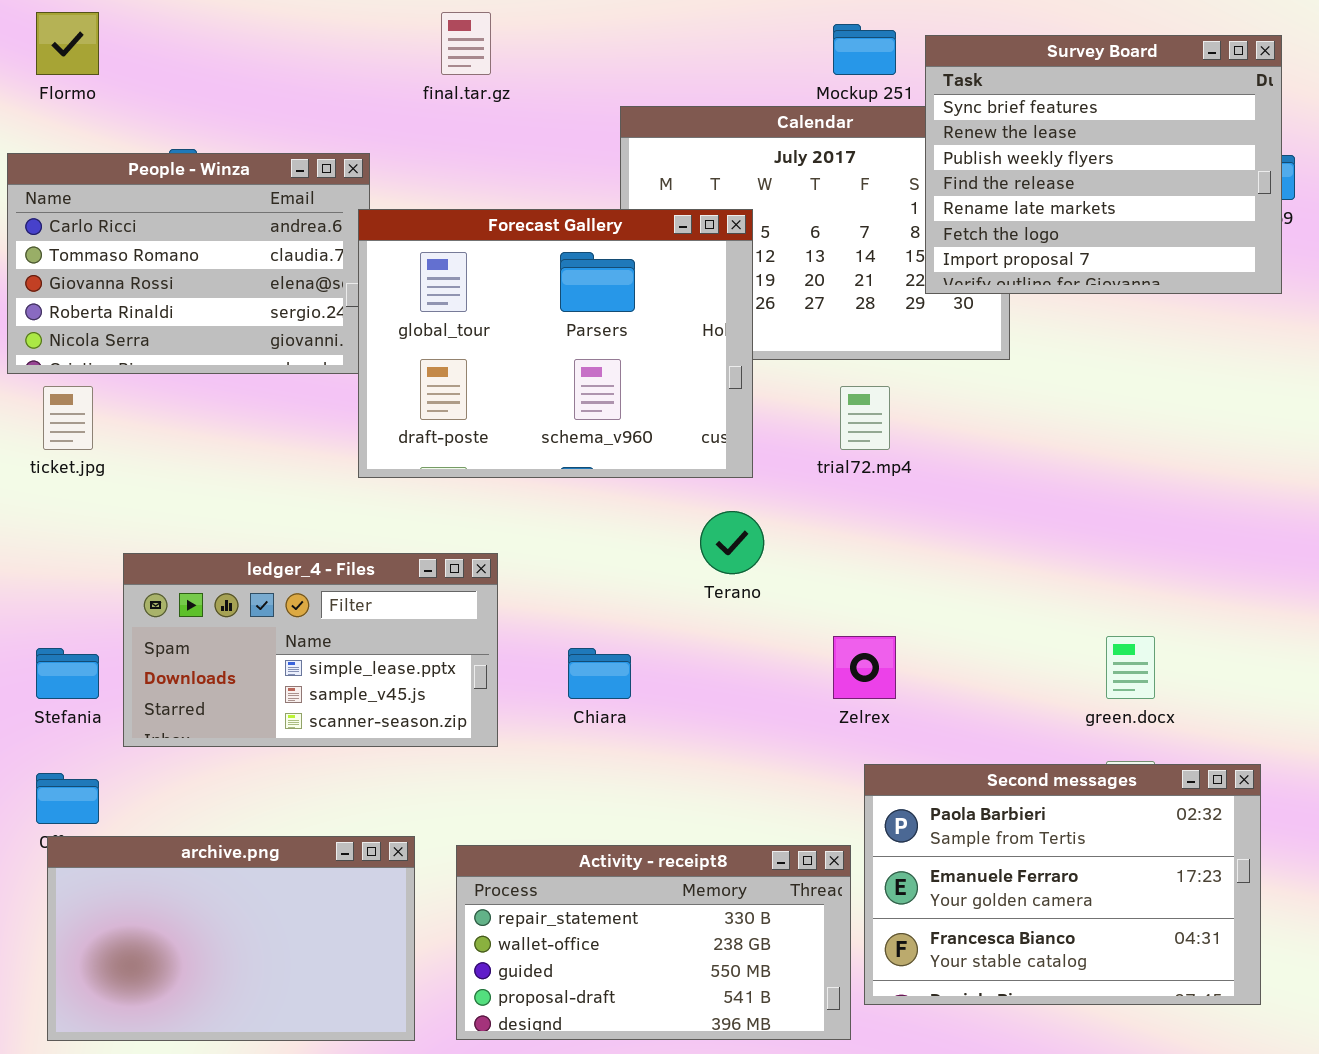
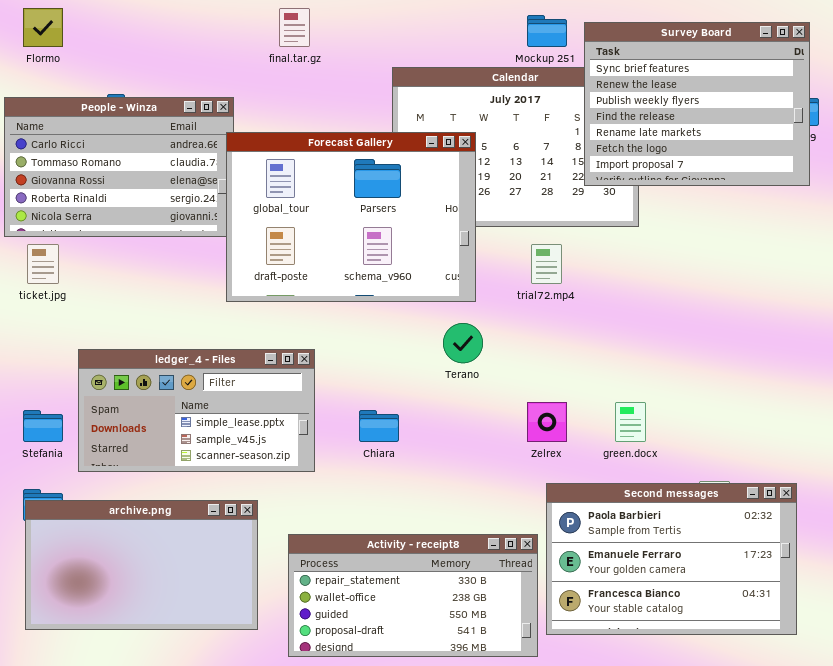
green.docx: [1106,636,1155,699] -> [615,402,646,442], moved
archive.png: [47,836,415,1041] -> [25,500,258,630], moved

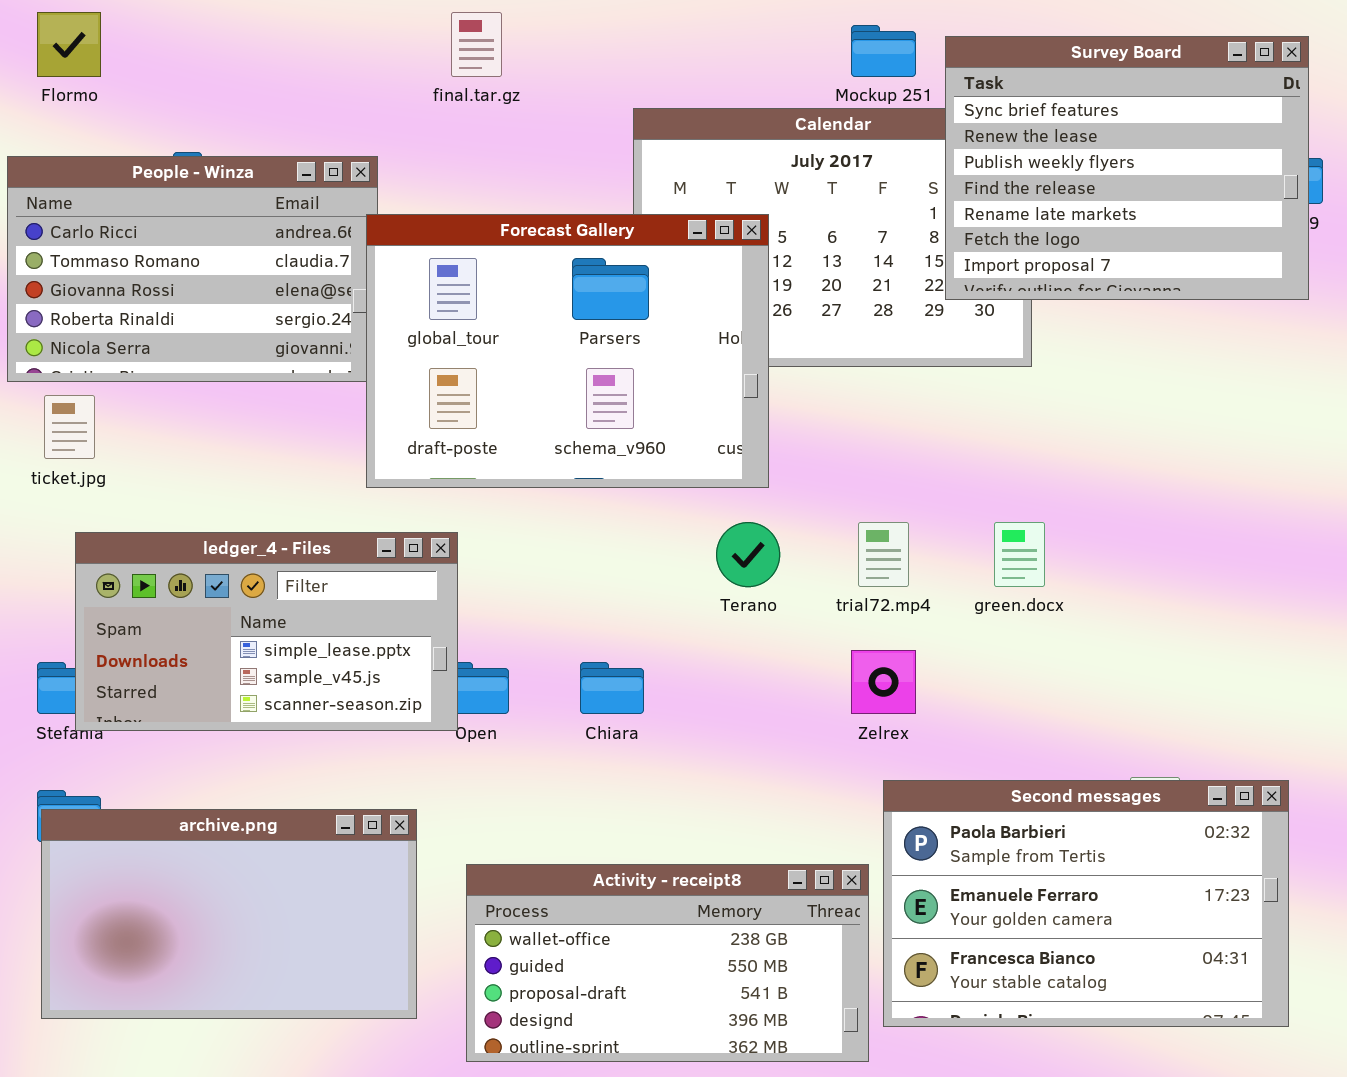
trial72.mp4: [531,244,562,284] -> [858,522,909,587], moved
ledger_4 - Files: [78,349,315,472] -> [75,532,458,731], moved
green.docx: [615,402,646,442] -> [994,522,1045,587], moved
Activity - receipt8: [288,534,538,657] -> [466,864,869,1062], scrolled down 1 row

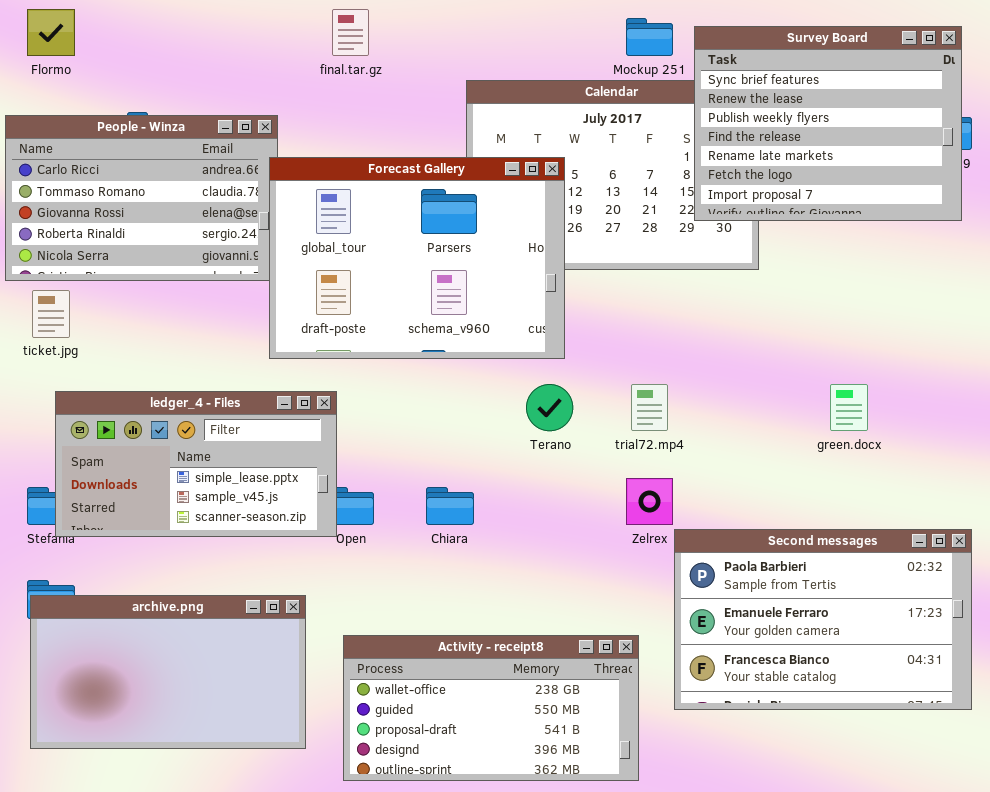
green.docx: [994,522,1045,587] -> [830,384,868,431], moved
Second messages: [883,780,1289,1027] -> [674,529,972,710], moved

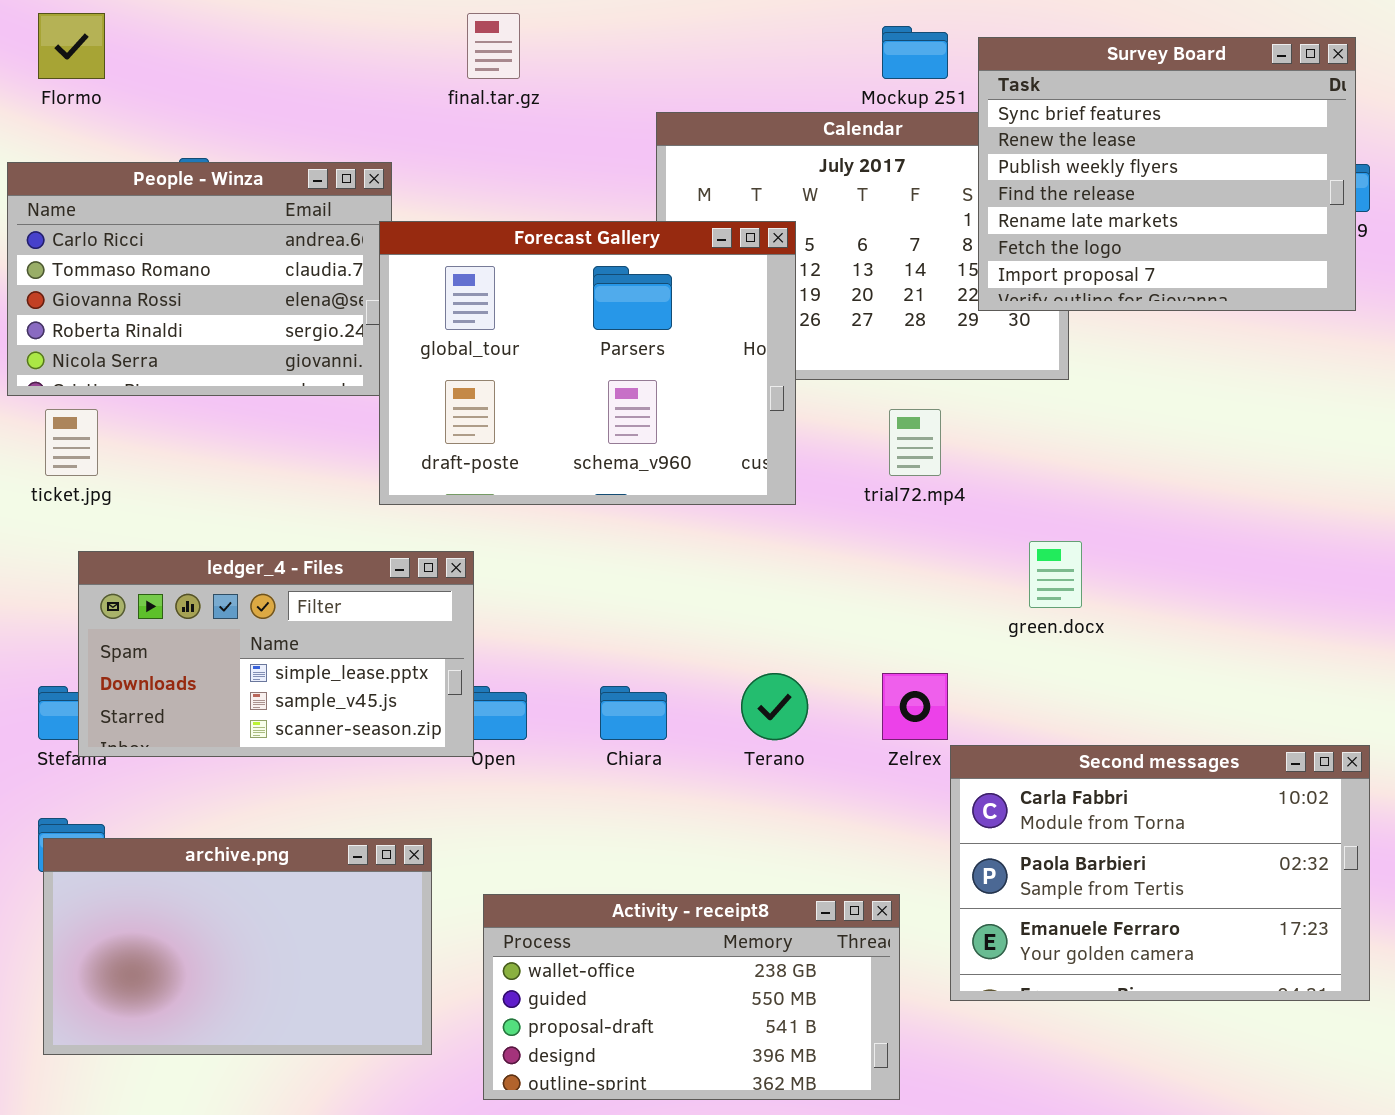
Terano: [526,384,573,431] -> [741,673,808,740], moved
trial72.mp4: [631,384,668,431] -> [889,409,941,476], moved
green.docx: [830,384,868,431] -> [1029,541,1082,608], moved
Second messages: [674,529,972,710] -> [950,745,1370,1001], scrolled up 1 row

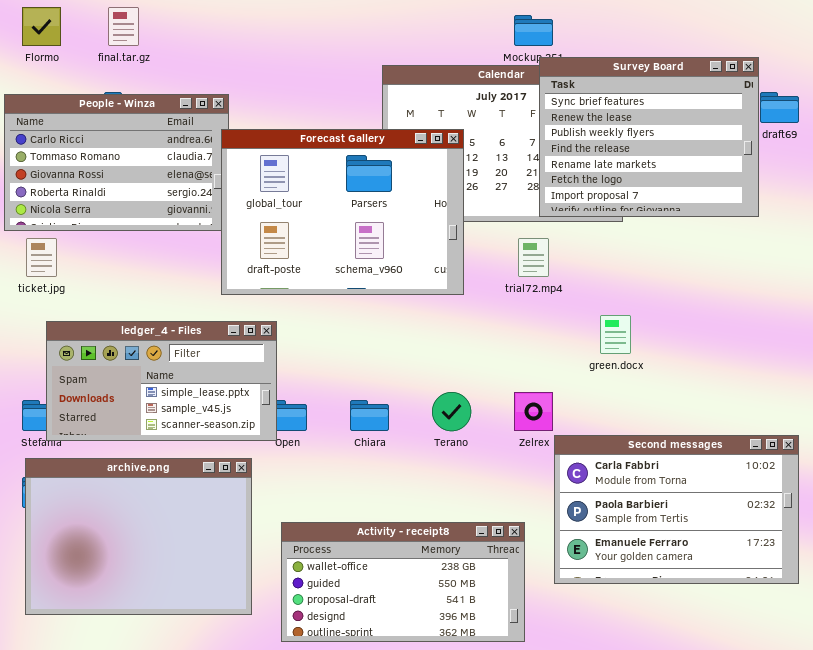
final.tar.gz: [467,13,520,79] -> [108,7,139,46], moved
Survey Board: [978,37,1356,311] -> [539,57,759,217], moved
archive.png: [43,838,432,1055] -> [25,458,252,615], resized

